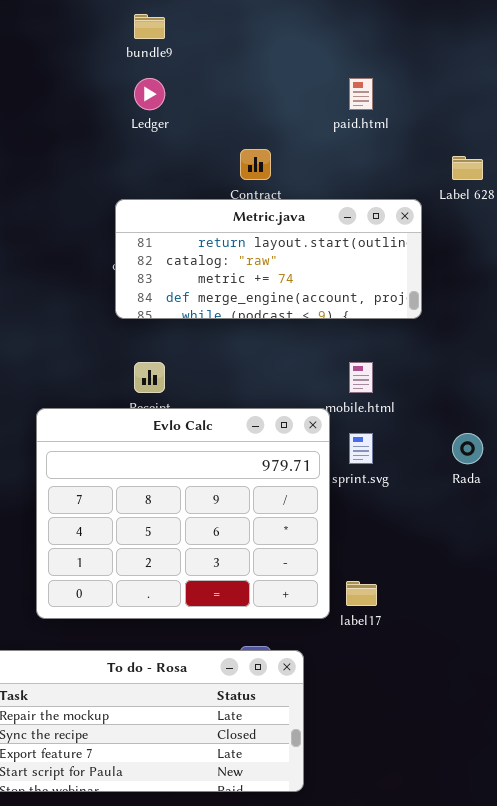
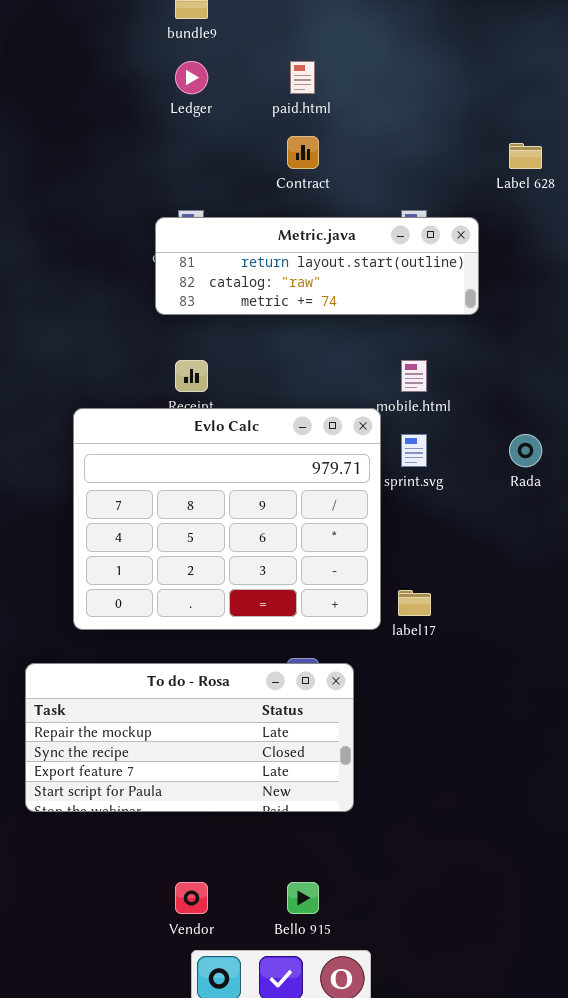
paid.html: [349,78,373,110] -> [290,61,315,94], moved
Metric.java: [115,199,422,319] -> [155,217,479,315], resized

